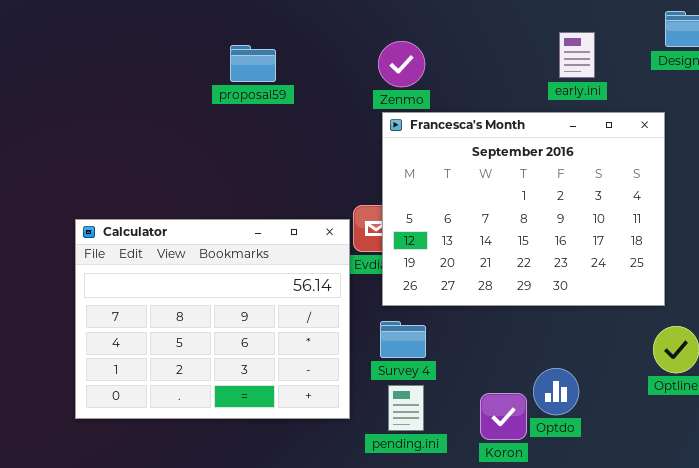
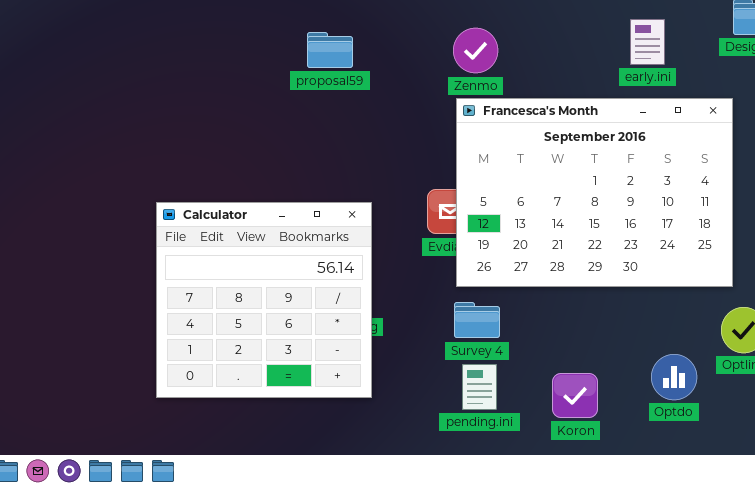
Calculator: [75,219,350,419] -> [156,202,372,398], resized
Optdo: [533,368,579,415] -> [651,354,697,400], moved

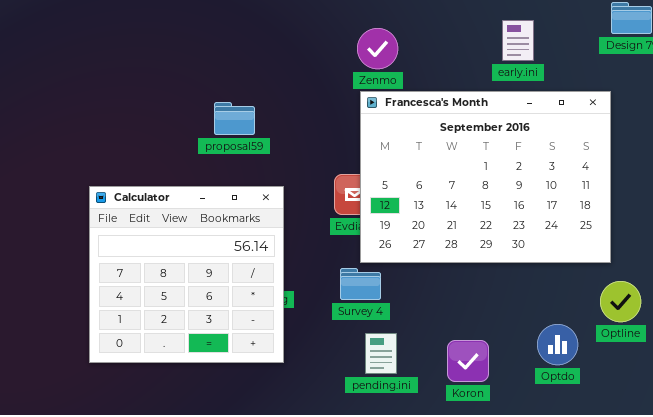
early.ini: [630,19,665,65] -> [502,20,534,61], moved
proposal59: [307,32,353,68] -> [214,102,255,135], moved
Survey 4: [454,302,500,338] -> [340,268,381,300], moved

